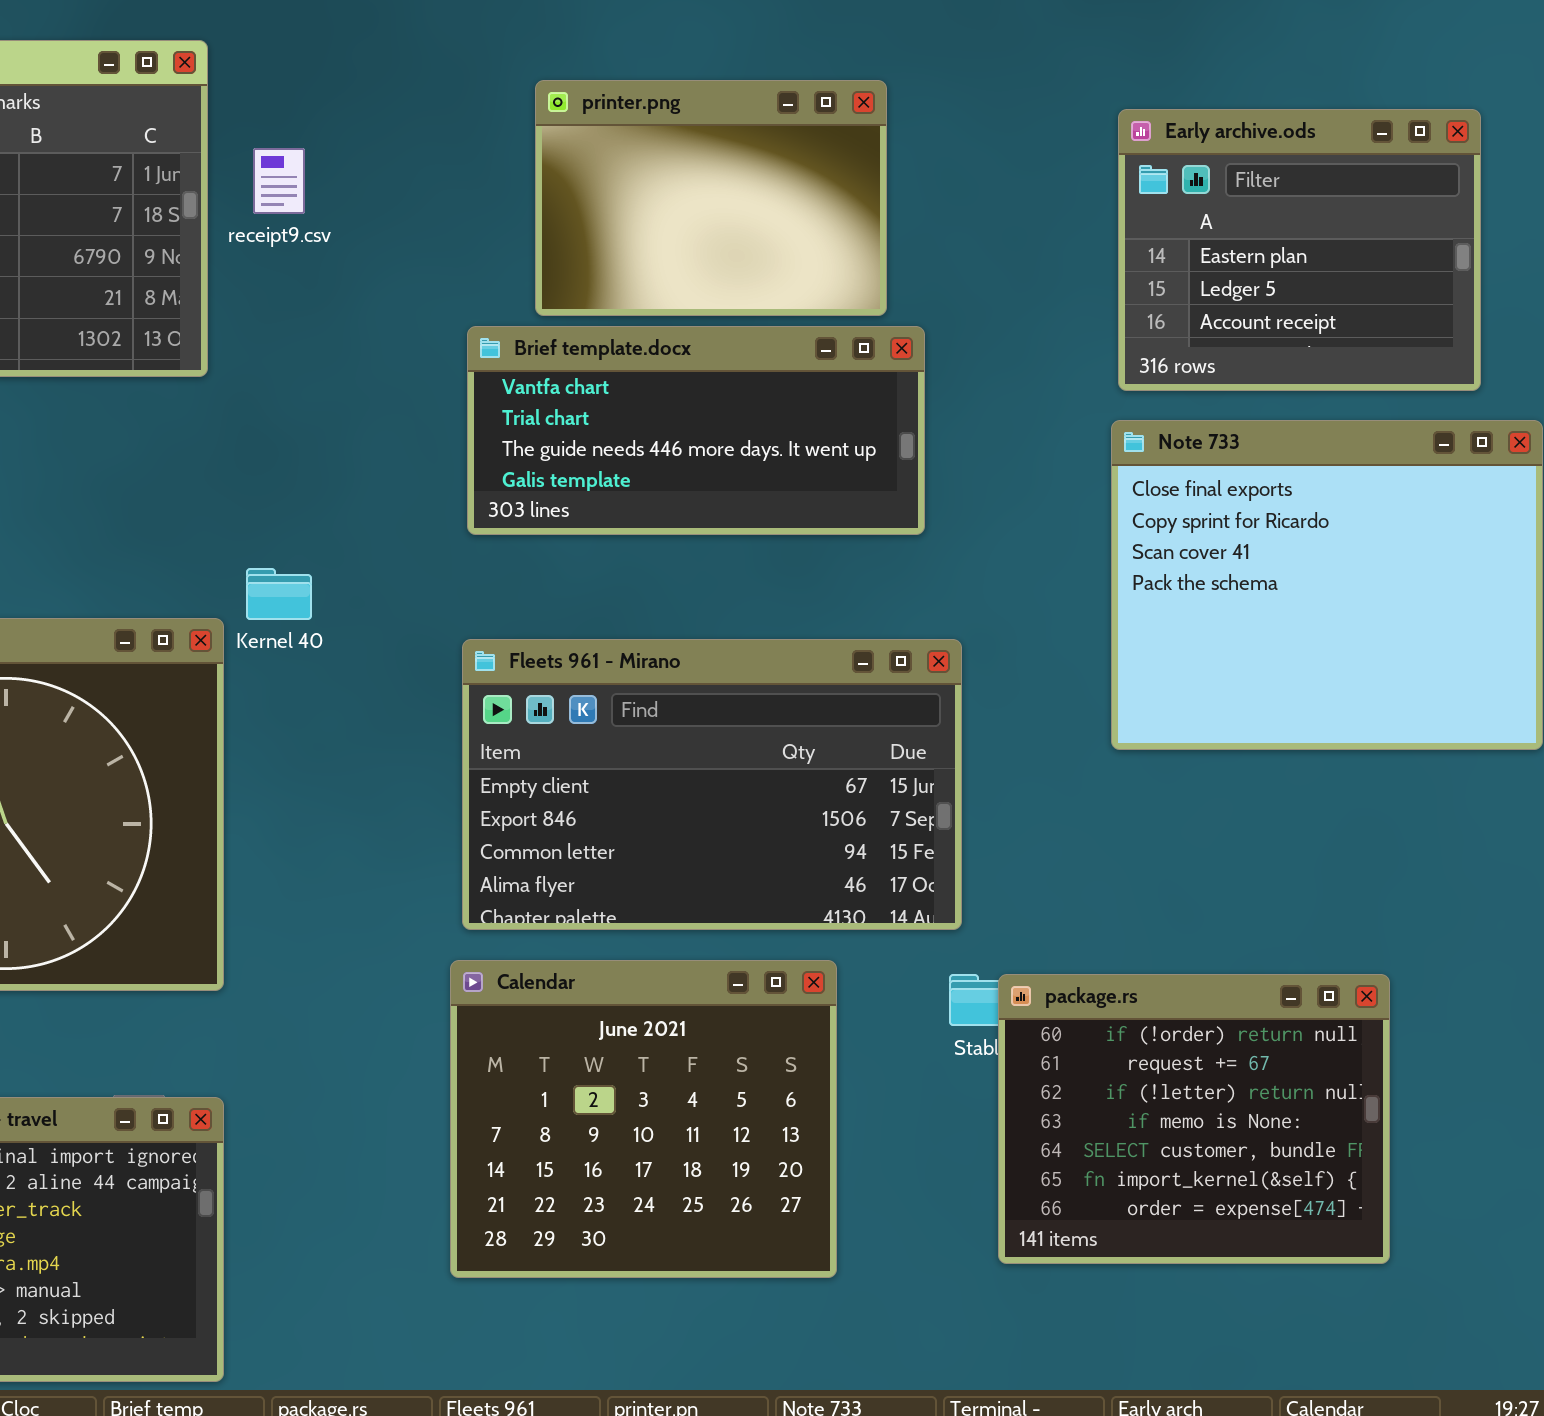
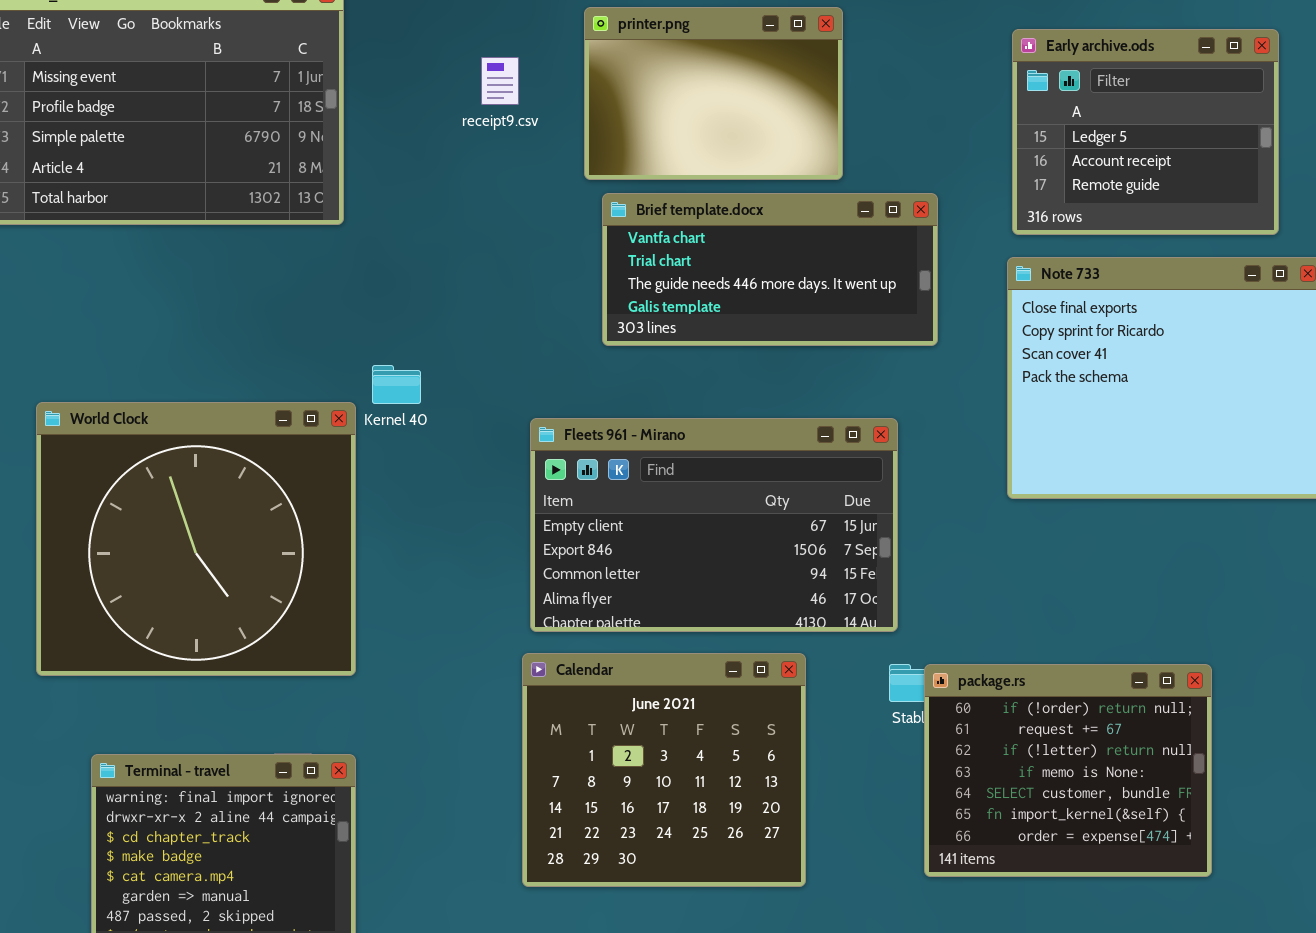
Early archive.ods: [1118,109,1481,391] -> [1012,29,1279,235], scrolled down 1 row
receipt9.csv: [253,148,305,214] -> [481,57,519,105], moved
Brief template.docx: [467,326,925,535] -> [602,193,938,346], moved

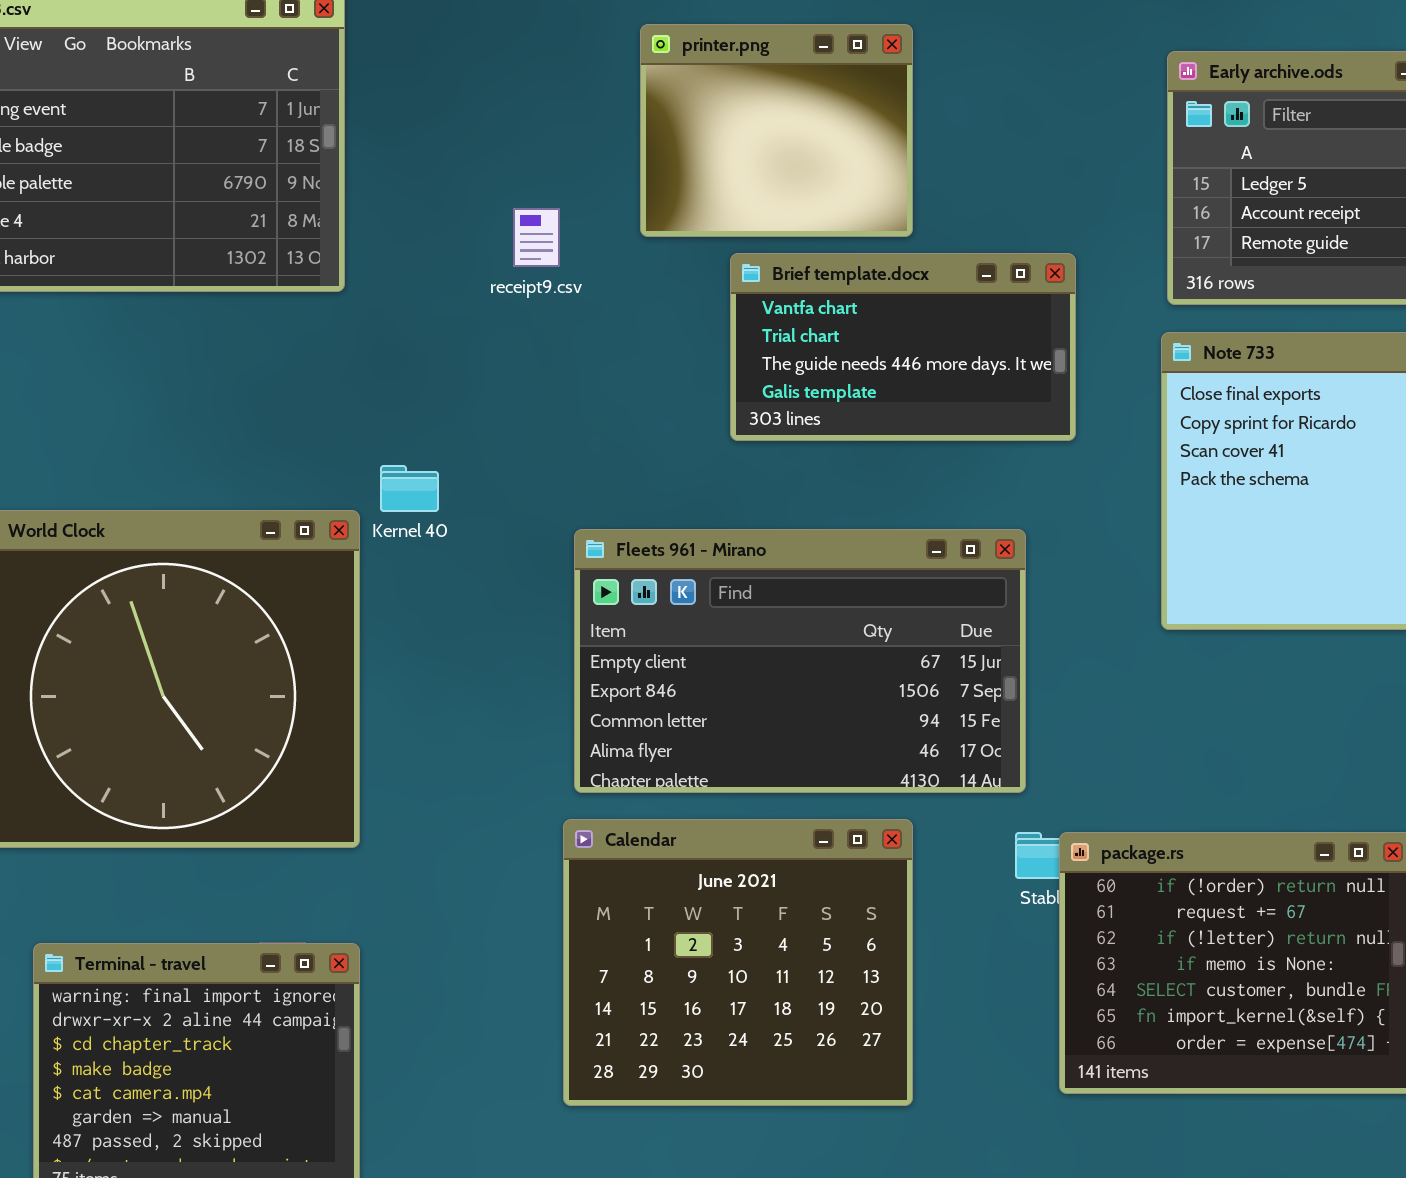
printer.png: [584,7,843,180] -> [640,24,913,237], resized
receipt9.csv: [481,57,519,105] -> [513,208,560,267], moved
Brief template.docx: [602,193,938,346] -> [730,253,1076,441], resized

